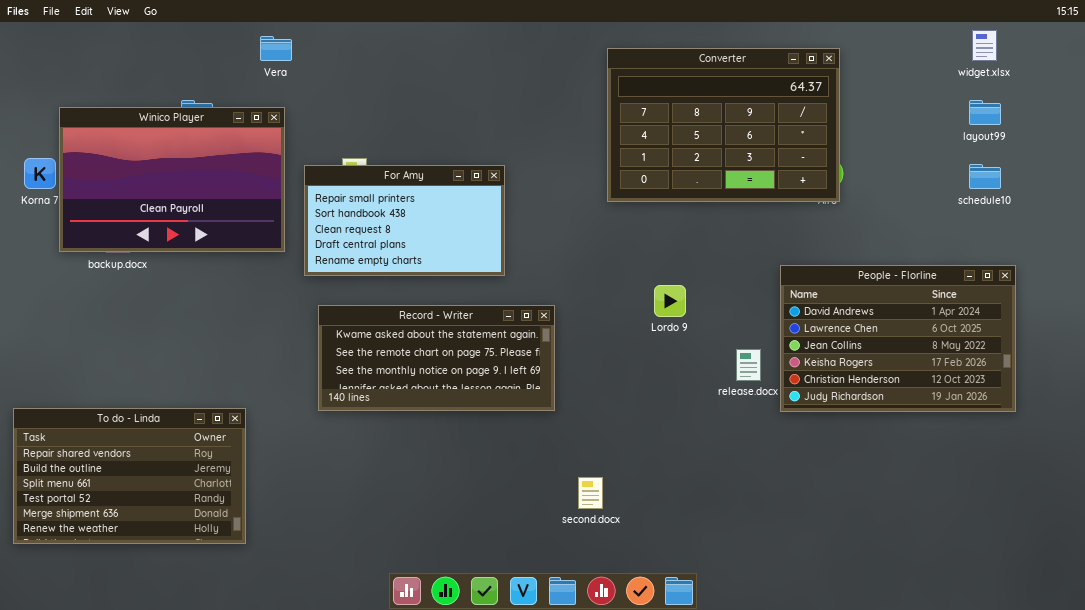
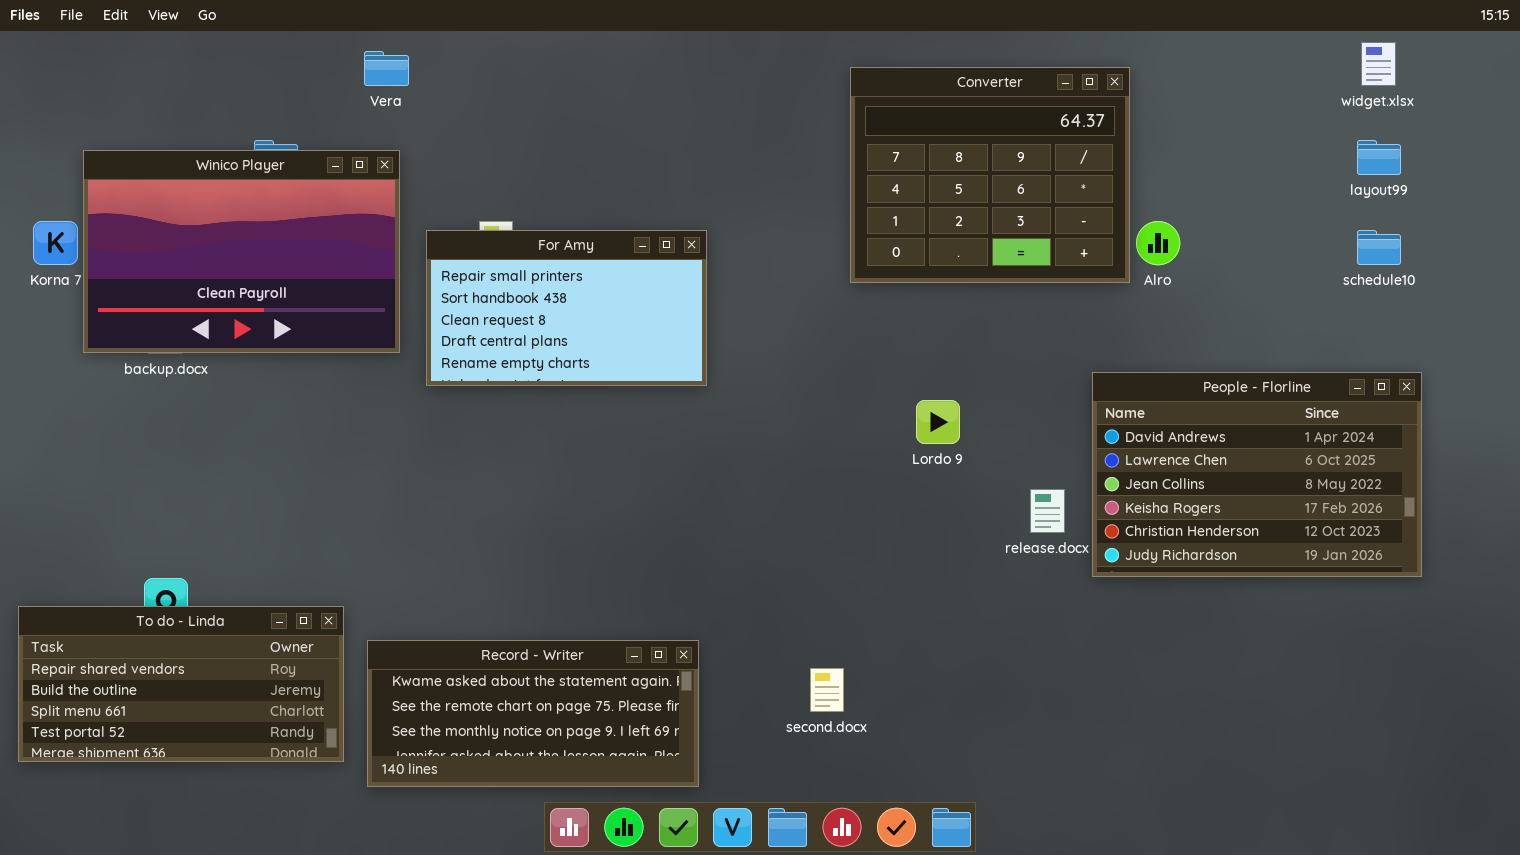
Converter: [607,48,840,202] -> [850,67,1130,283], resized
Record - Writer: [318,305,555,411] -> [367,640,699,787], moved
To do - Linda: [13,408,246,544] -> [18,606,344,762], resized

